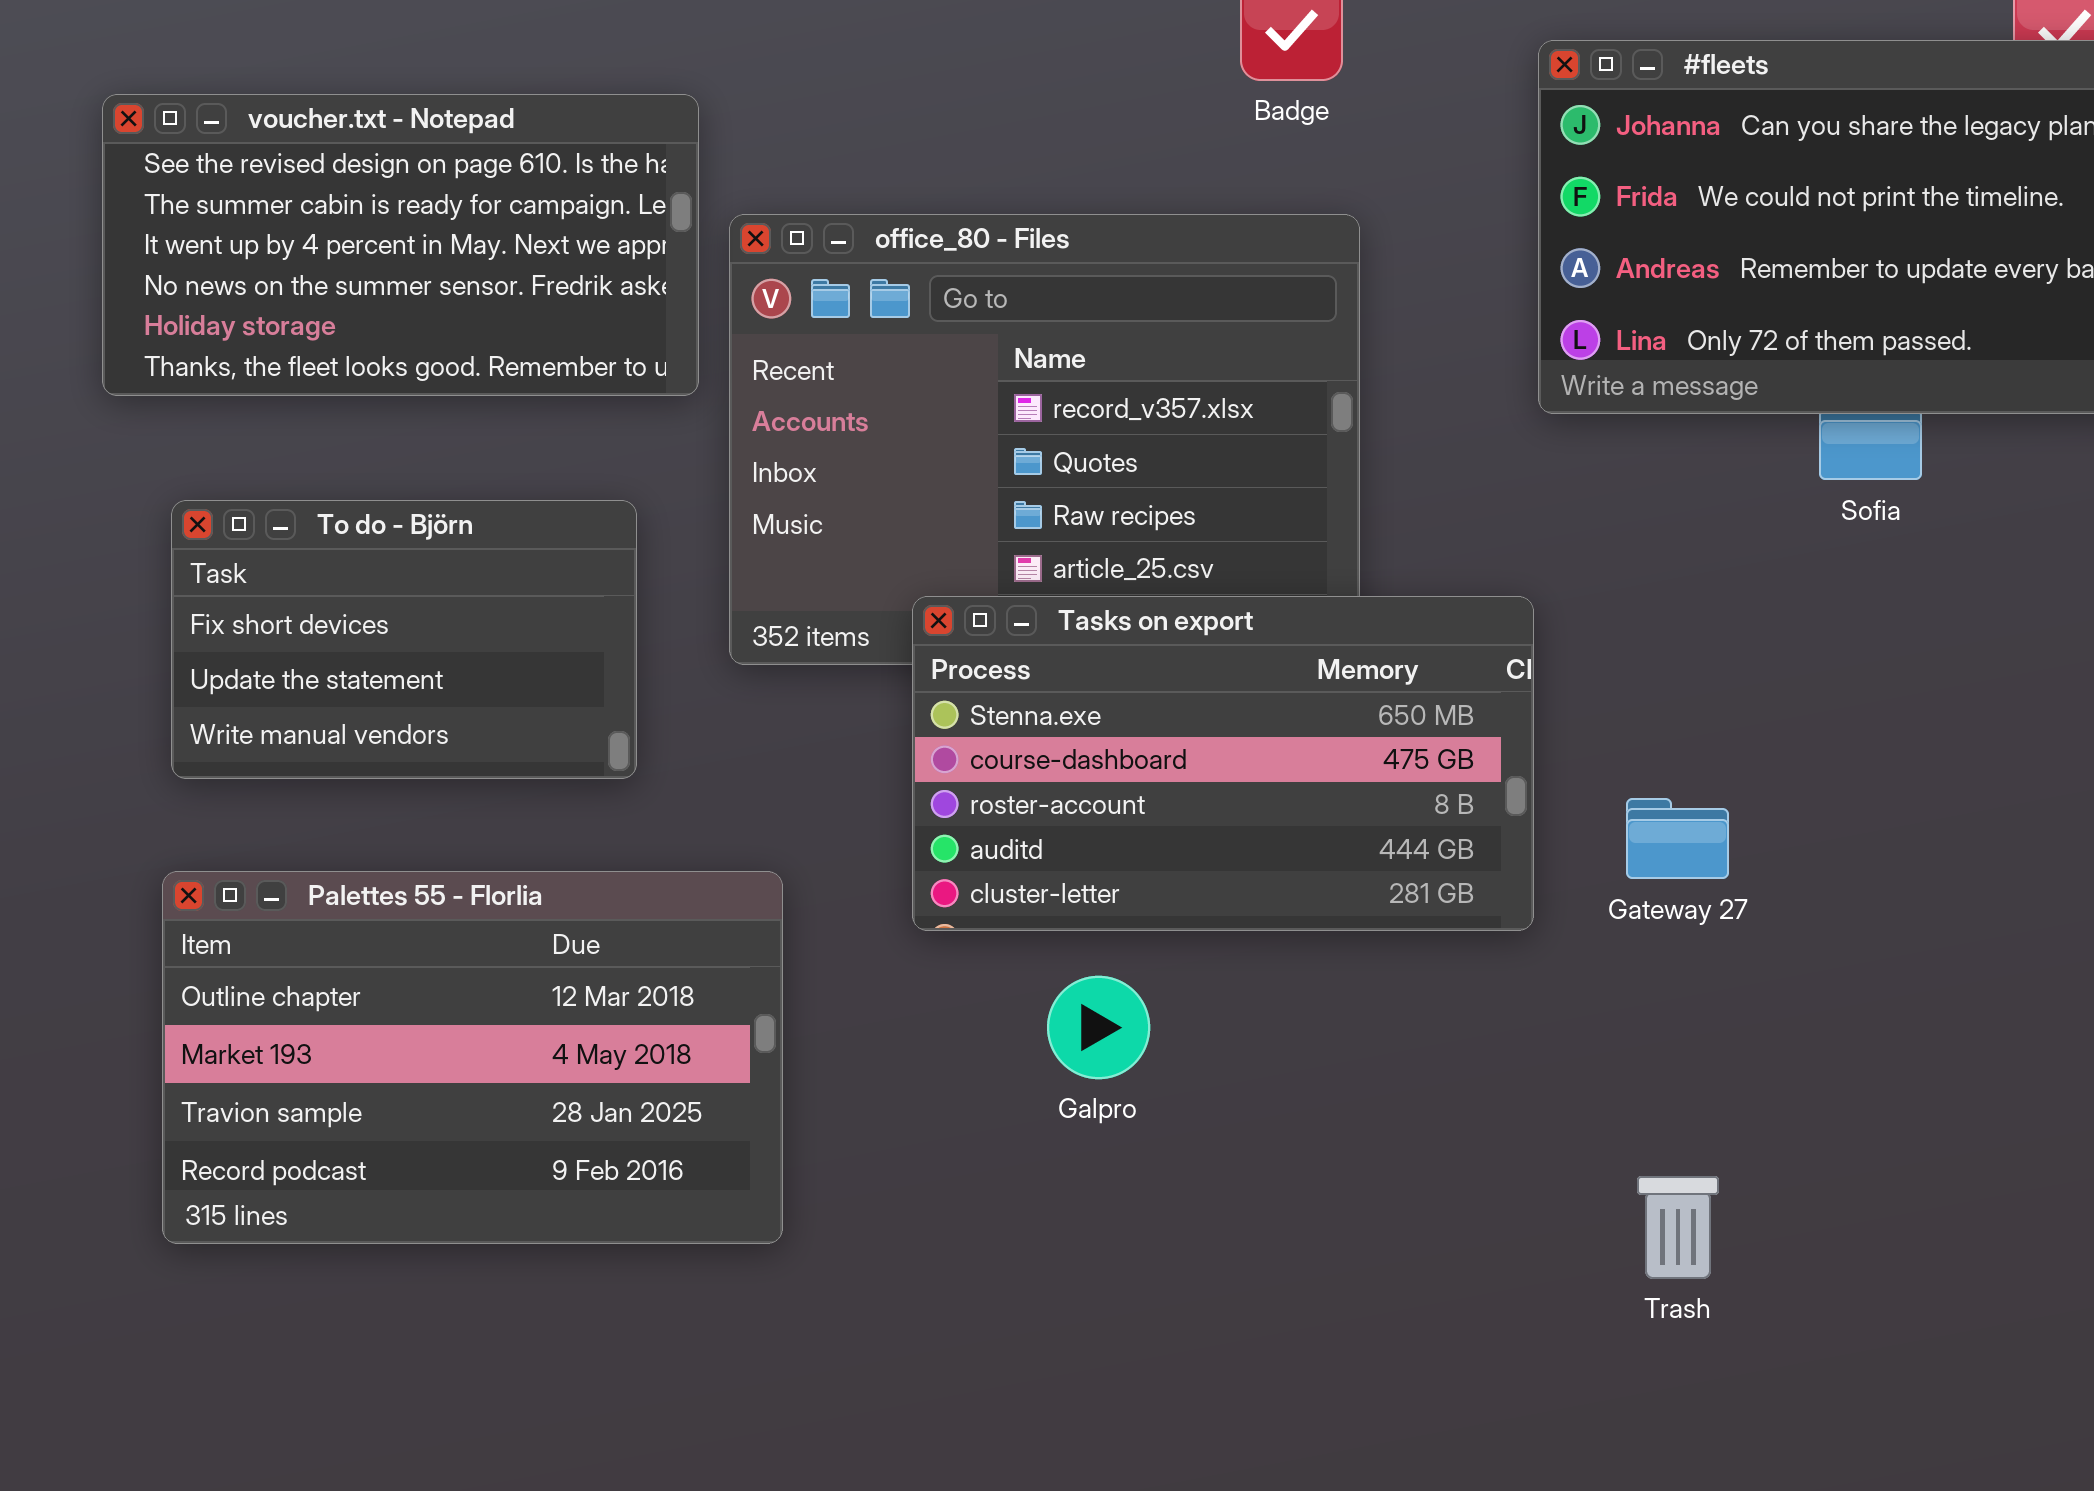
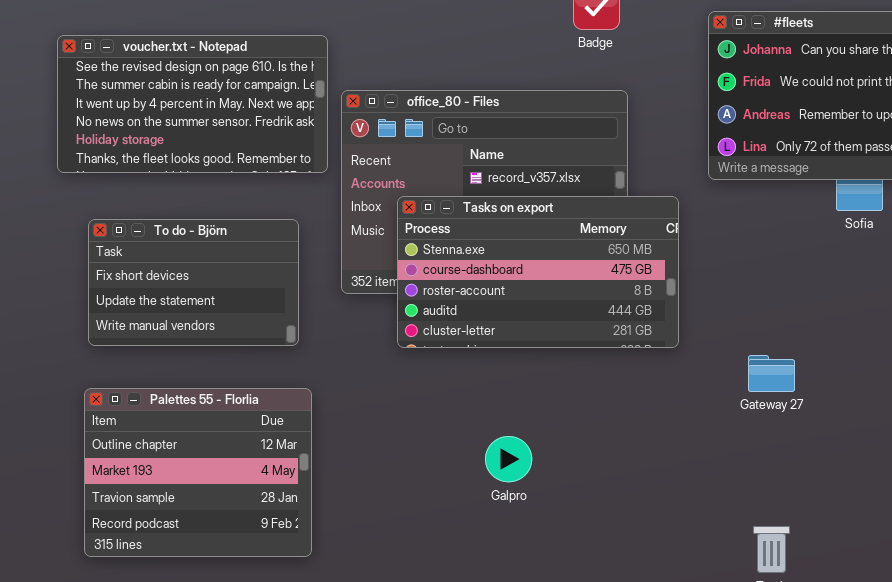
Tasks on export: [912,596,1534,931] -> [397,196,679,348], moved
Palettes 55 - Florlia: [162,871,783,1244] -> [84,388,312,557], resized

